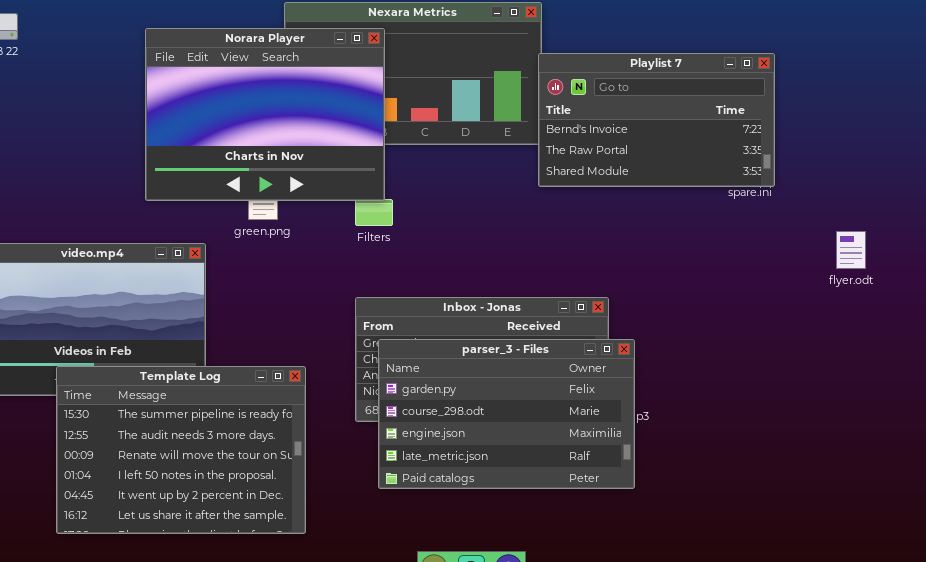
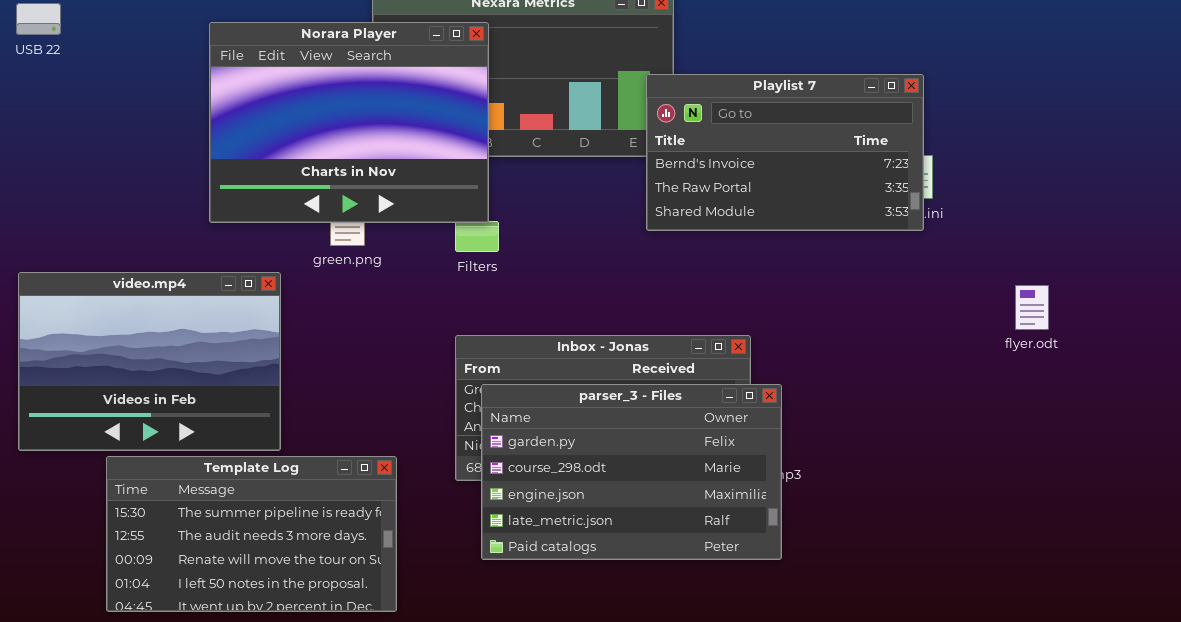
Playlist 7: [538,53,775,187] -> [646,74,924,231], moved
flyer.odt: [836,231,866,269] -> [1015,285,1049,330], moved
Template Log: [56,366,306,534] -> [106,456,397,612], resized

